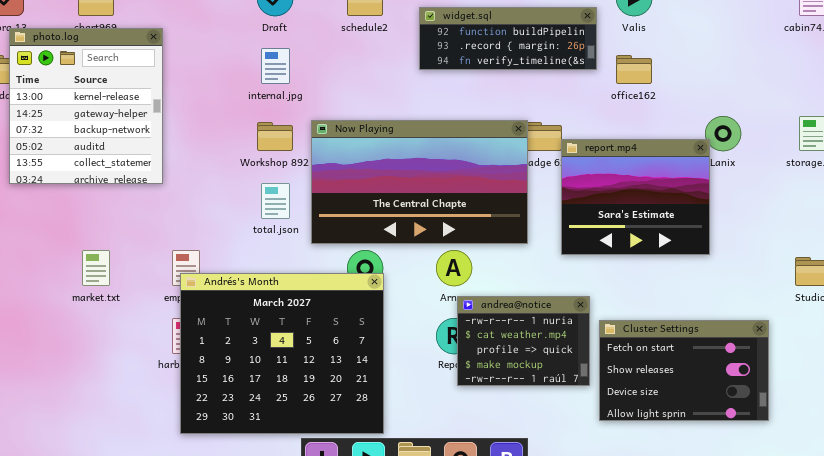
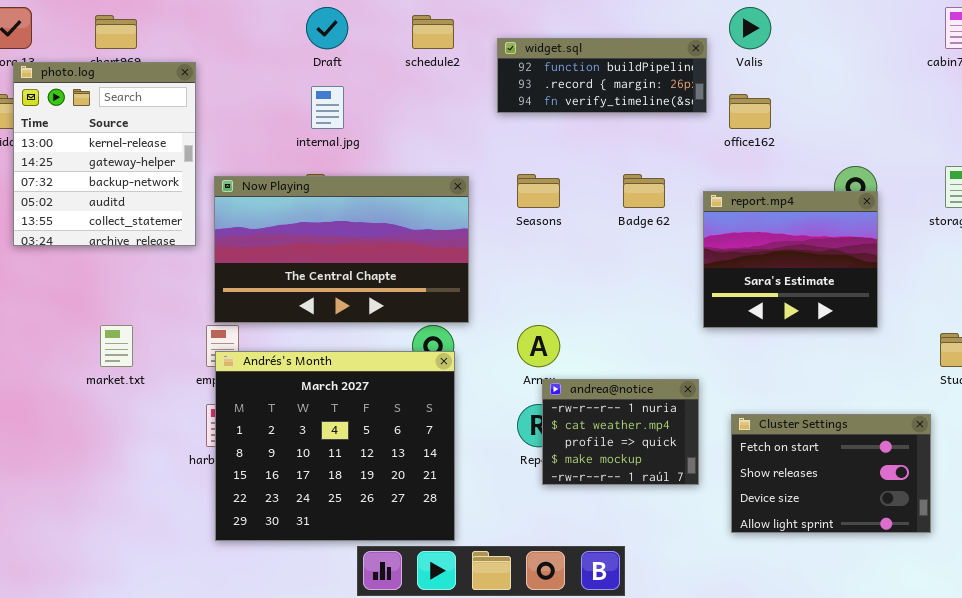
Now Playing: [311,120,528,244] -> [214,176,469,323], moved
report.mp4: [561,139,710,255] -> [703,191,878,328], moved
Cluster Settings: [599,320,769,421] -> [731,414,931,533], moved

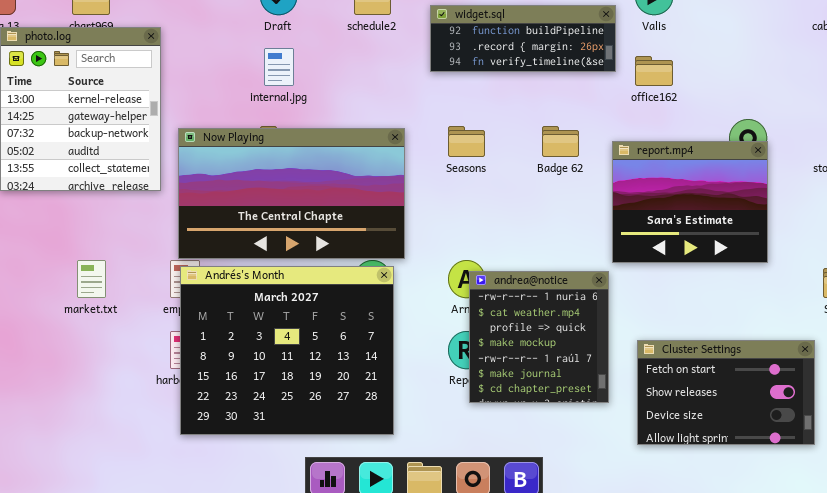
Andrés's Month: [215,351,455,541] -> [180,266,394,435], moved
andrea@notice: [542,379,699,485] -> [469,271,609,403], resized

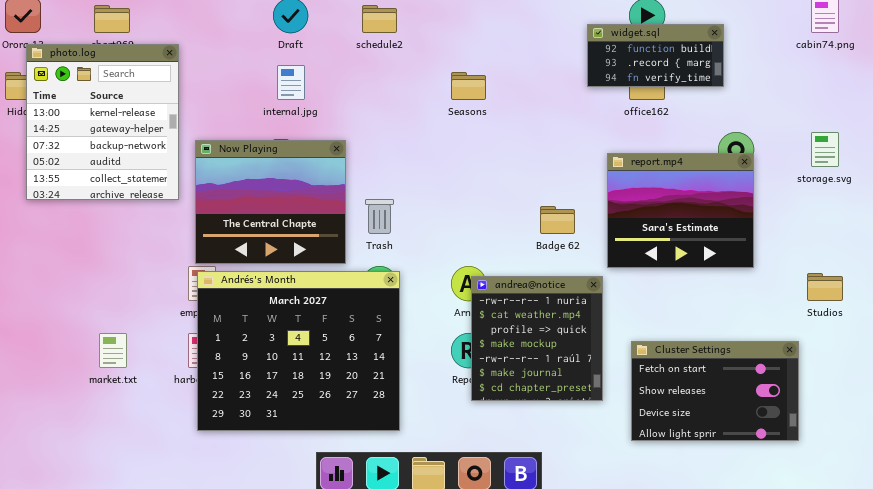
widget.sql: [430,5,616,72] -> [587,24,724,87], moved, resized
Seasons: [448,126,485,157] -> [451,72,486,100], moved
Badge 62: [542,126,579,157] -> [540,206,575,234], moved
Now Playing: [178,128,405,259] -> [195,140,346,264], resized
market.txt: [77,260,106,298] -> [99,333,127,368], moved

